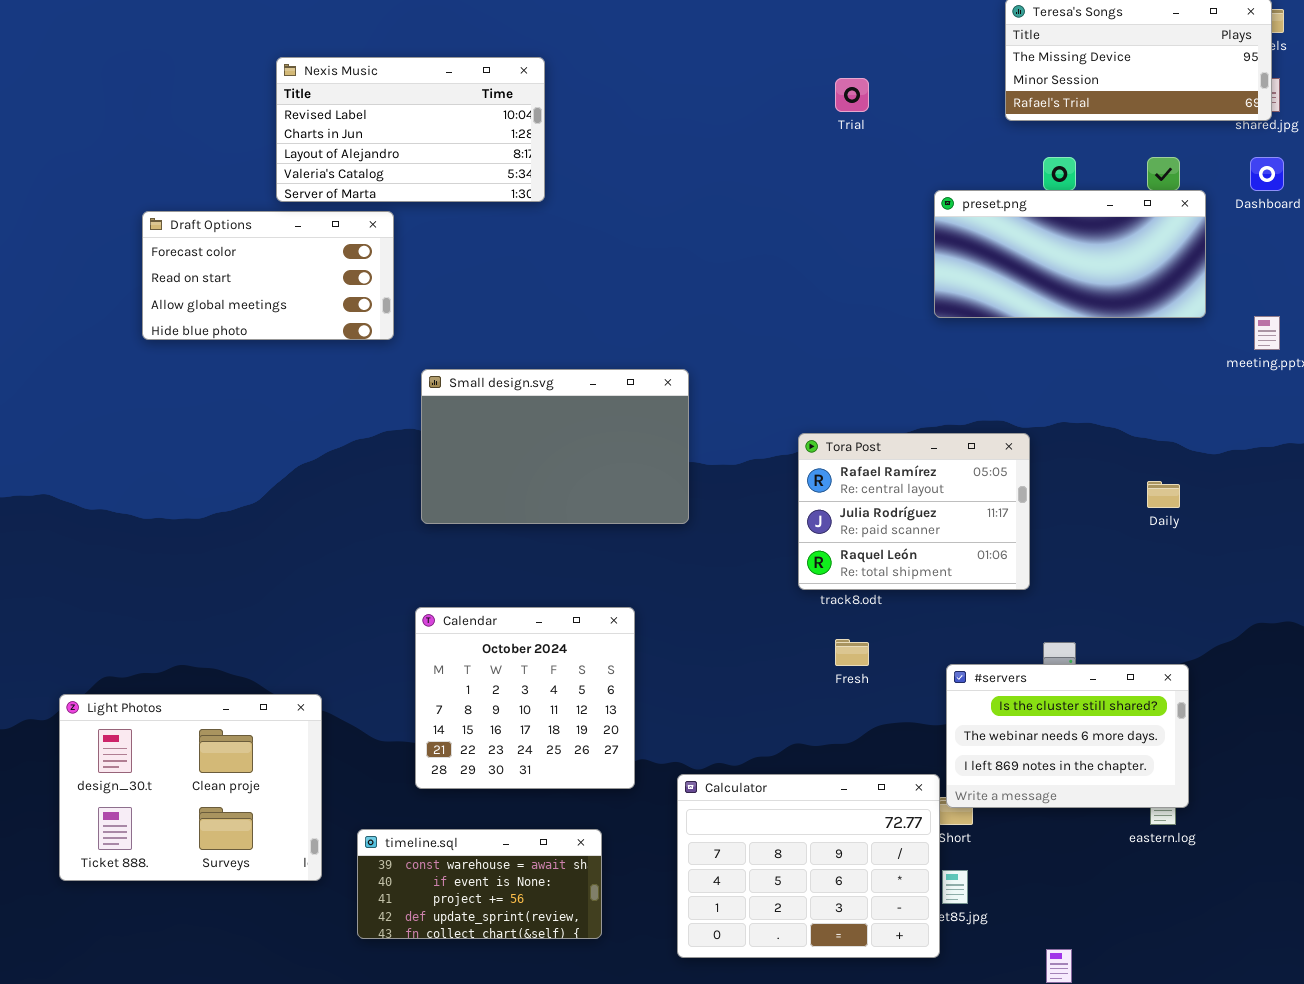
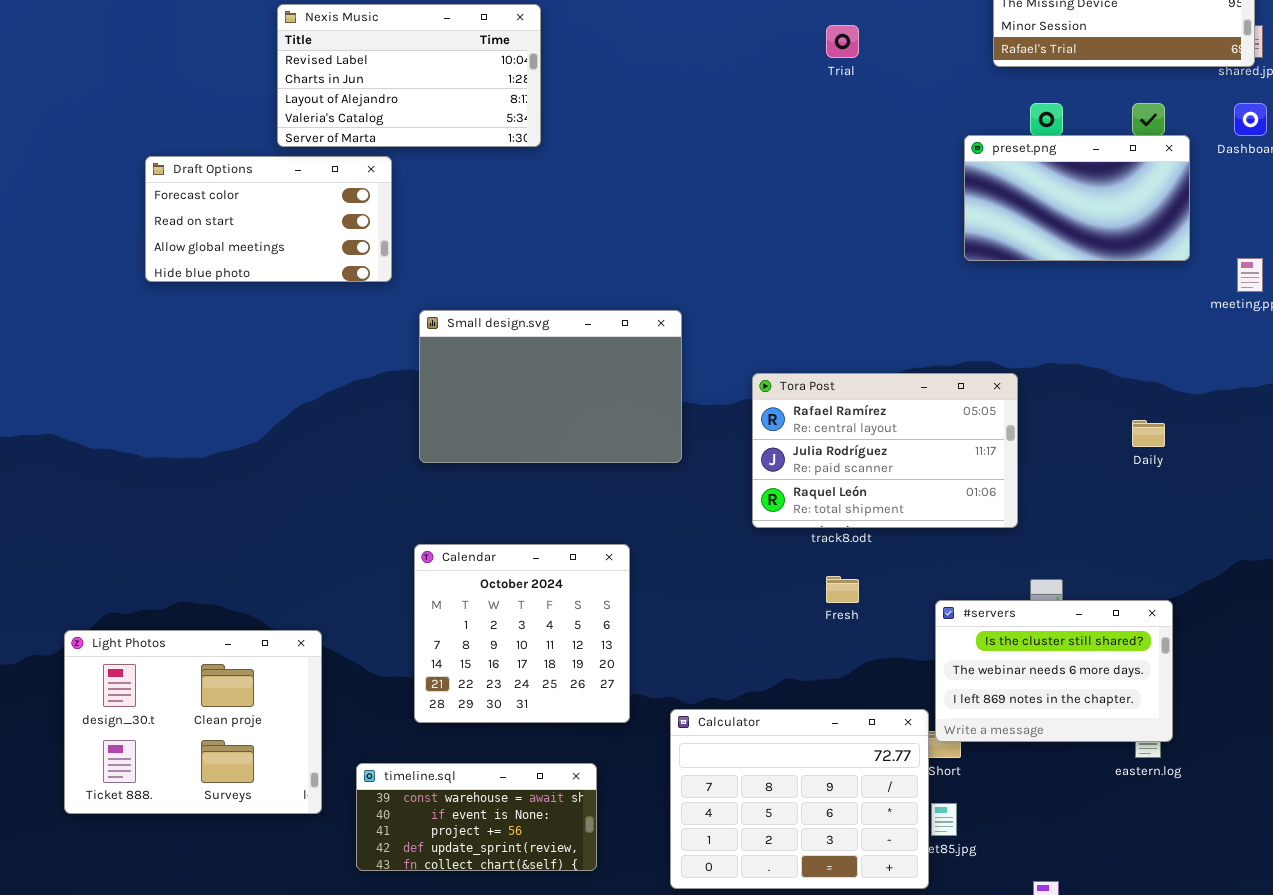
preset.png: [934,190,1206,318] -> [964,135,1190,261], resized
Tora Post: [798,433,1030,590] -> [752,373,1018,528], resized

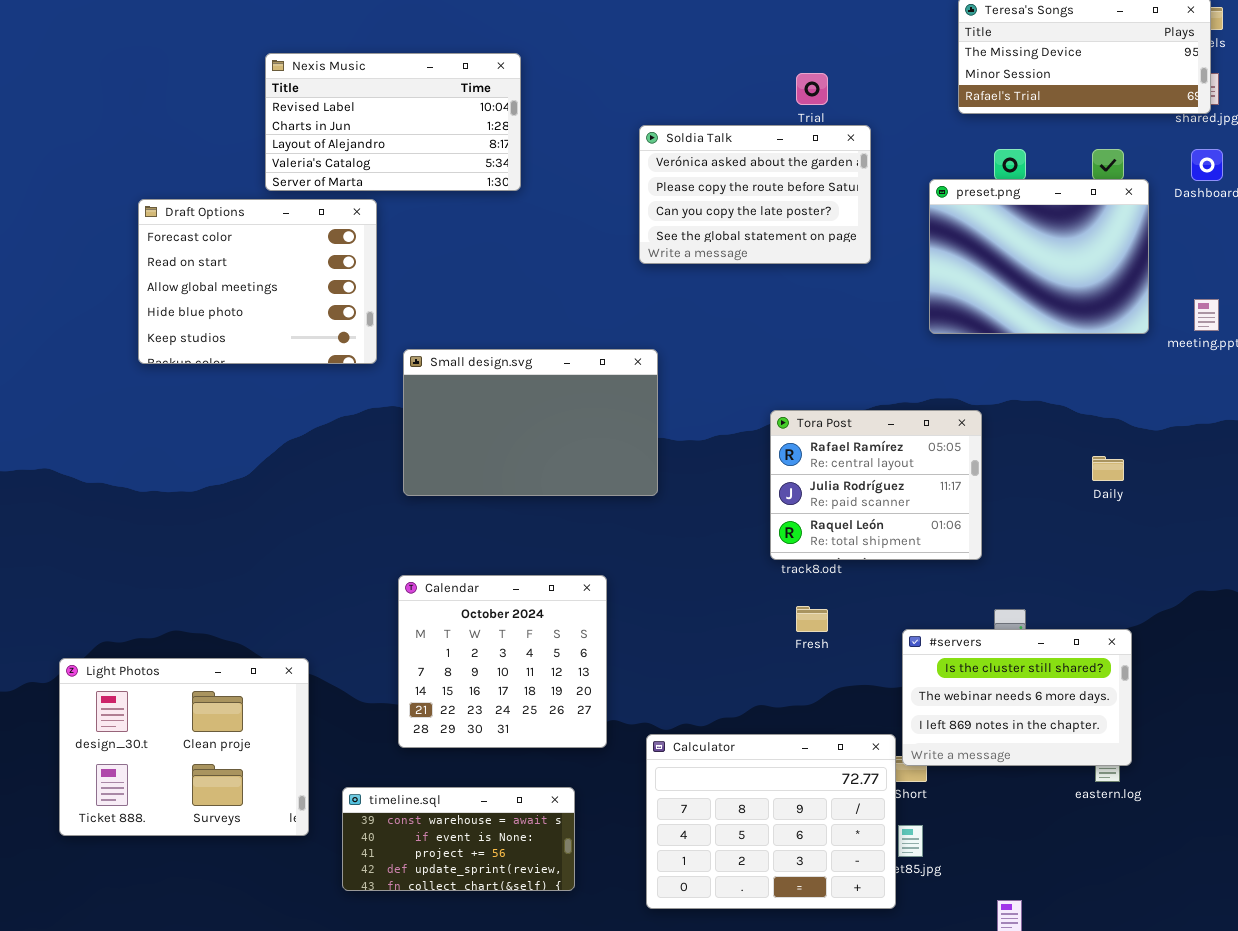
Soldia Talk: none -> [639,125,871,264], opened
preset.png: [964,135,1190,261] -> [929,179,1149,334], resized
Draft Options: [145,156,392,282] -> [138,199,377,364], resized
Tora Post: [752,373,1018,528] -> [770,410,982,560], resized

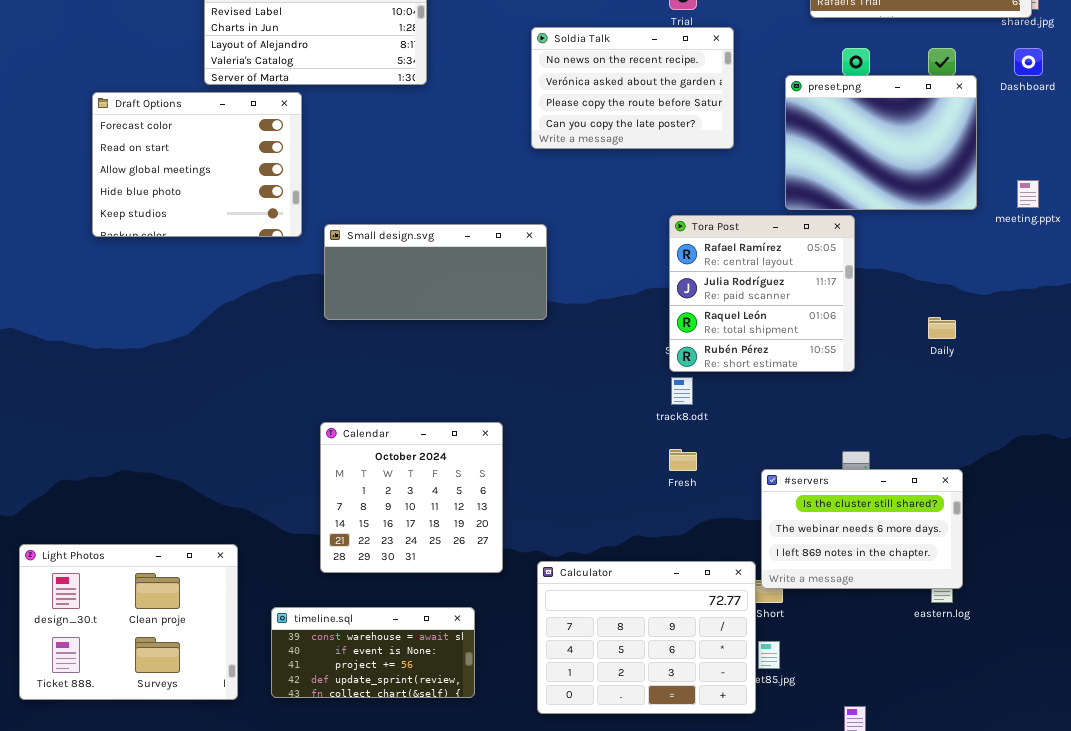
Soldia Talk: [639,125,871,264] -> [531,27,734,149], scrolled up 1 row
Small design.svg: [403,349,658,496] -> [324,224,547,320], resized
Tora Post: [770,410,982,560] -> [669,215,855,372], moved, resized
Light Photos: [59,658,309,836] -> [19,544,238,700], moved

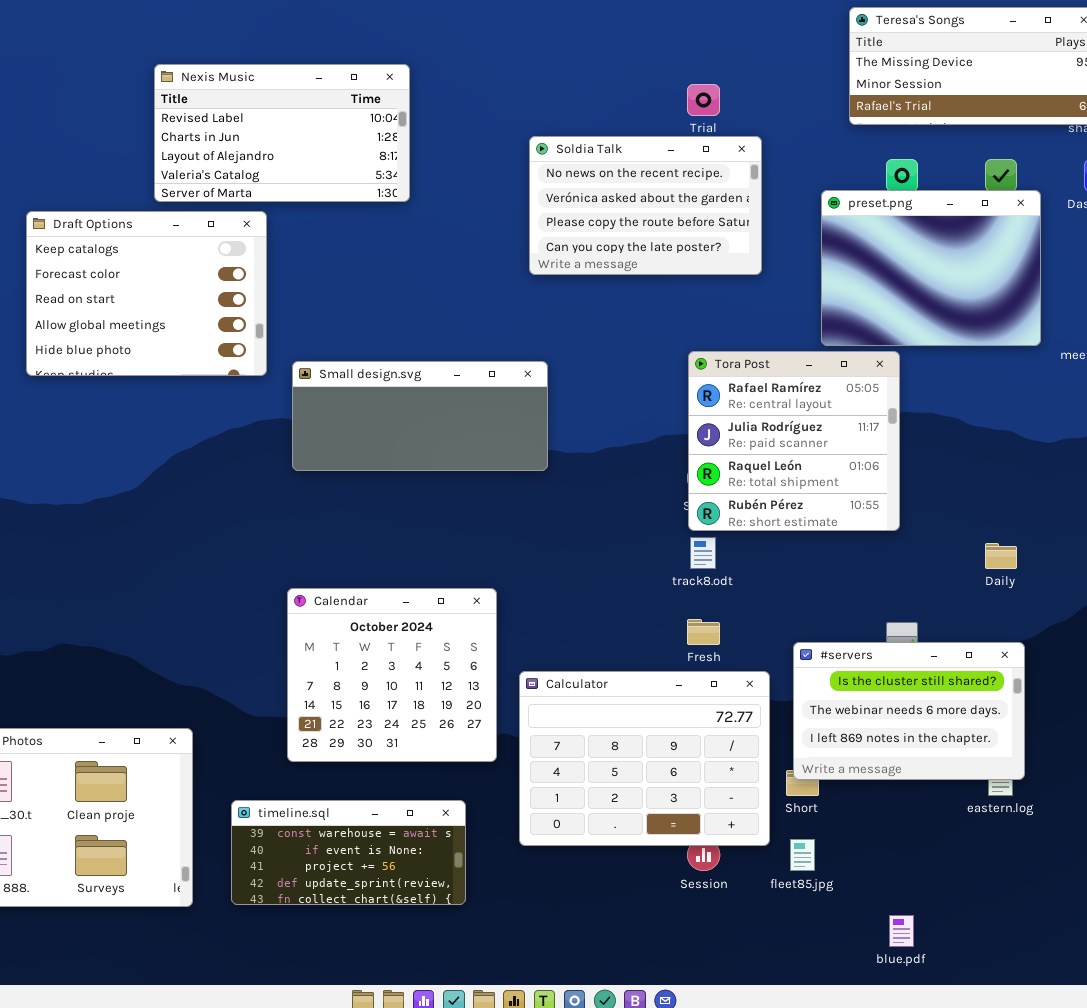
Draft Options: [92,92,302,237] -> [26,211,267,376], scrolled up 1 row
Daily: [928,317,956,339] -> [985,543,1017,569], moved
Calculator: [537,561,756,714] -> [519,671,770,846], moved

